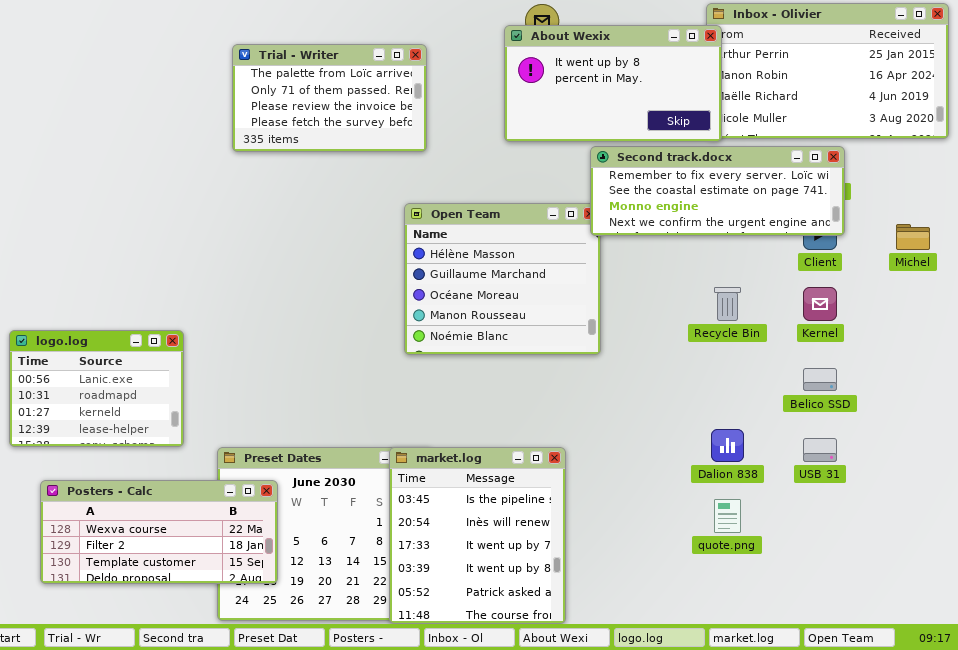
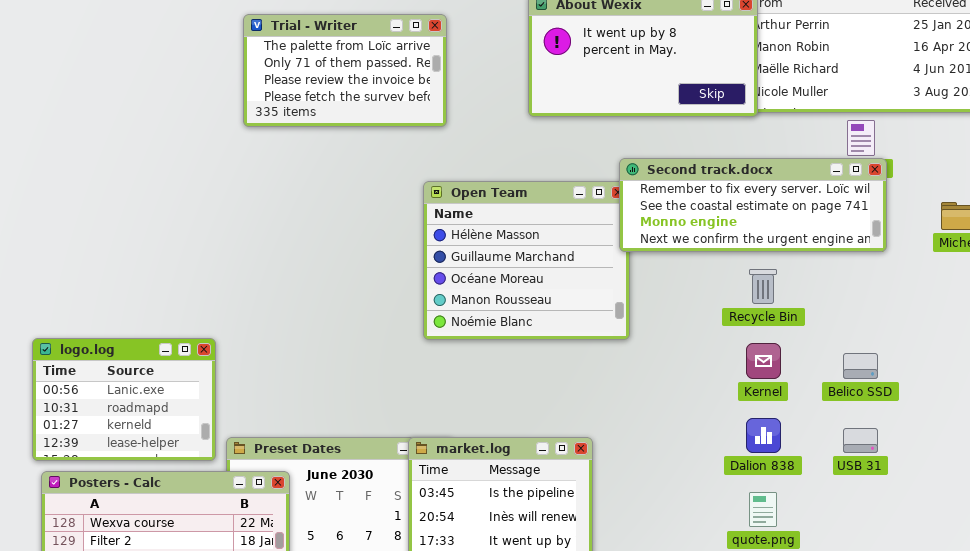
Second track.docx: [590,146,845,236] -> [619,158,887,252], moved
Kernel: [803,287,837,321] -> [746,343,781,379], moved
logo.log: [9,330,184,447] -> [32,338,216,461], moved

